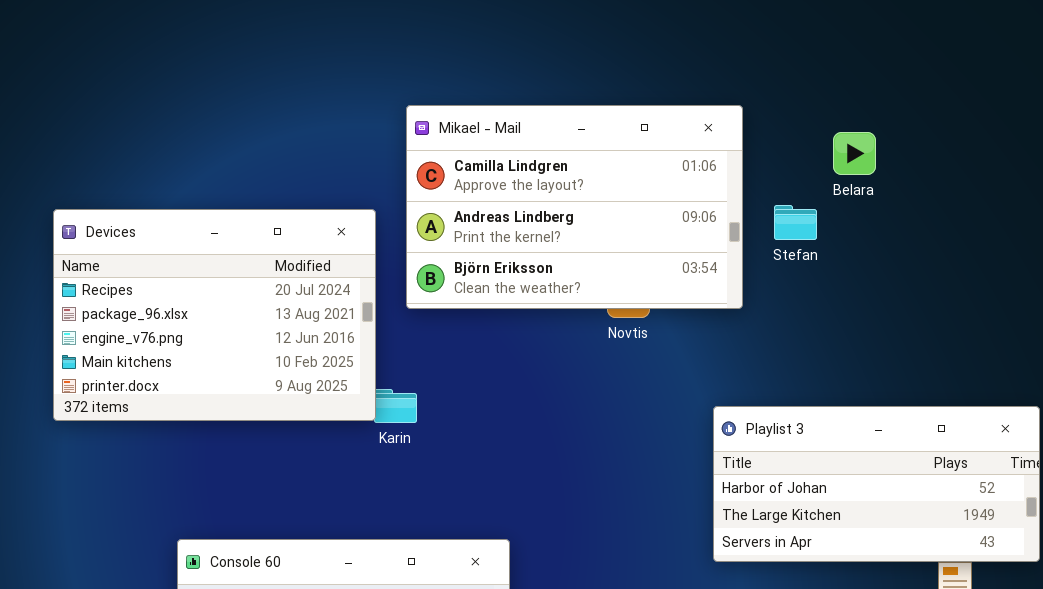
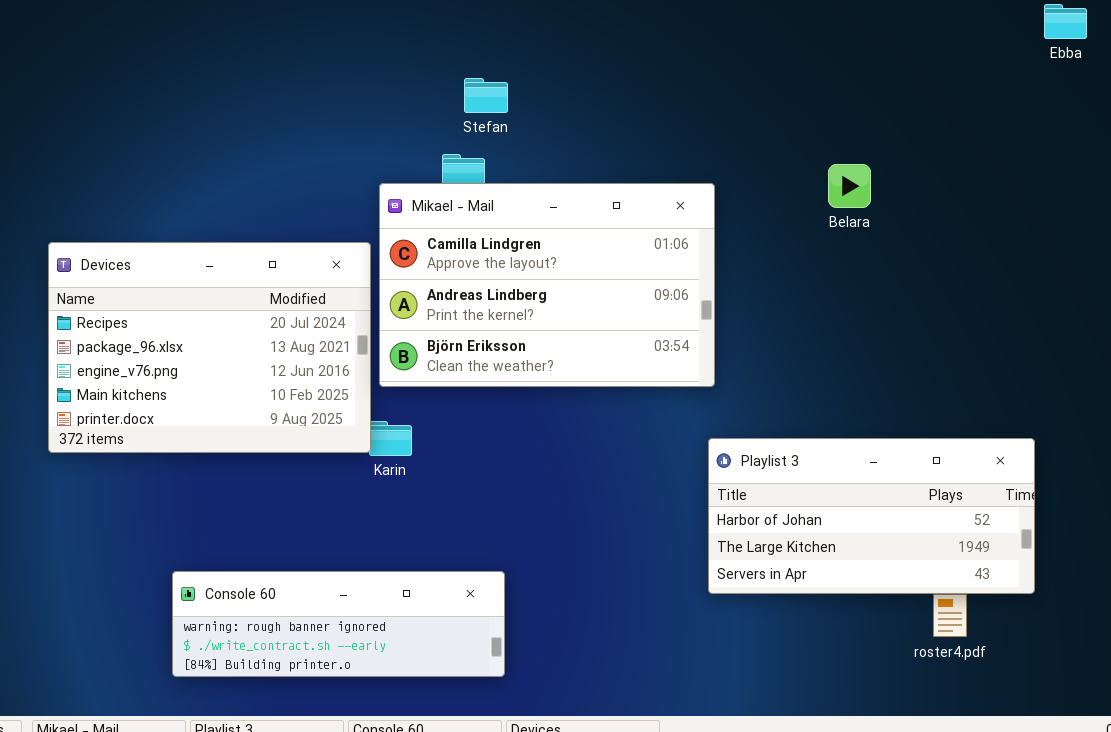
Mikael - Mail: [406,105,743,309] -> [379,183,715,387], moved
Stefan: [774,205,817,240] -> [464,78,508,113], moved

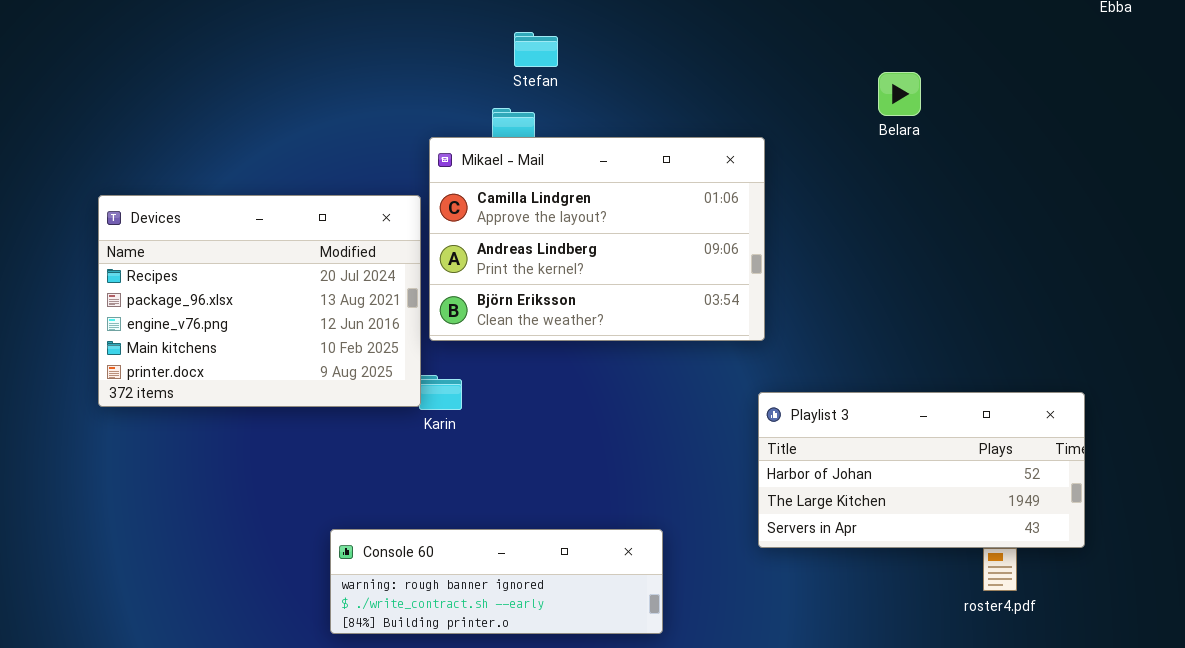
Belara: [828,164,871,208] -> [878,72,921,116], moved
Console 60: [172,571,505,677] -> [330,529,663,634], moved

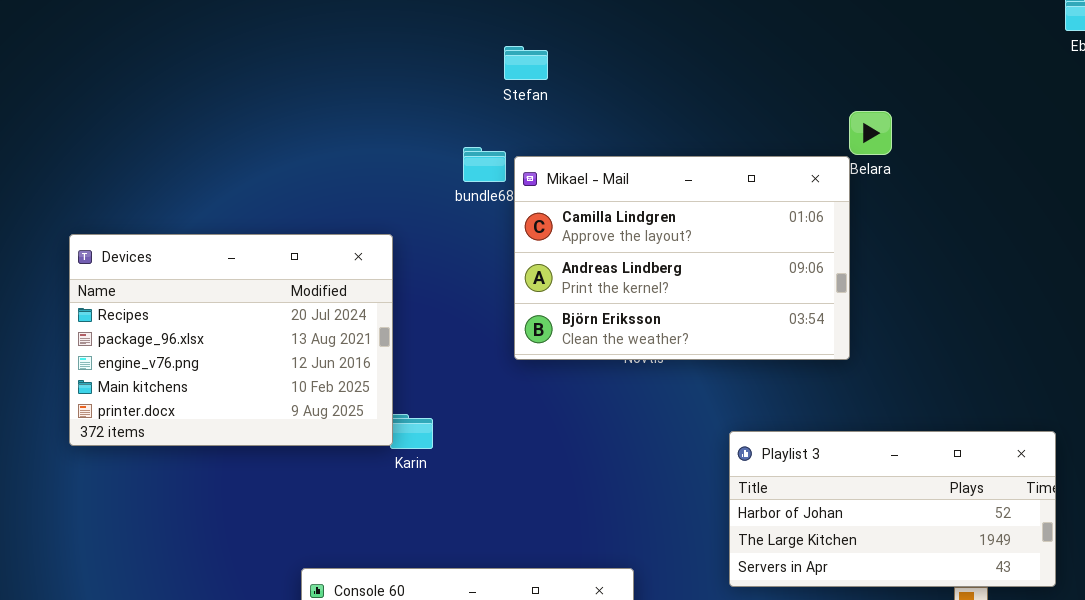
Stefan: [514,32,558,67] -> [504,46,548,80], moved
Mikael - Mail: [429,137,765,341] -> [514,156,850,360], moved

